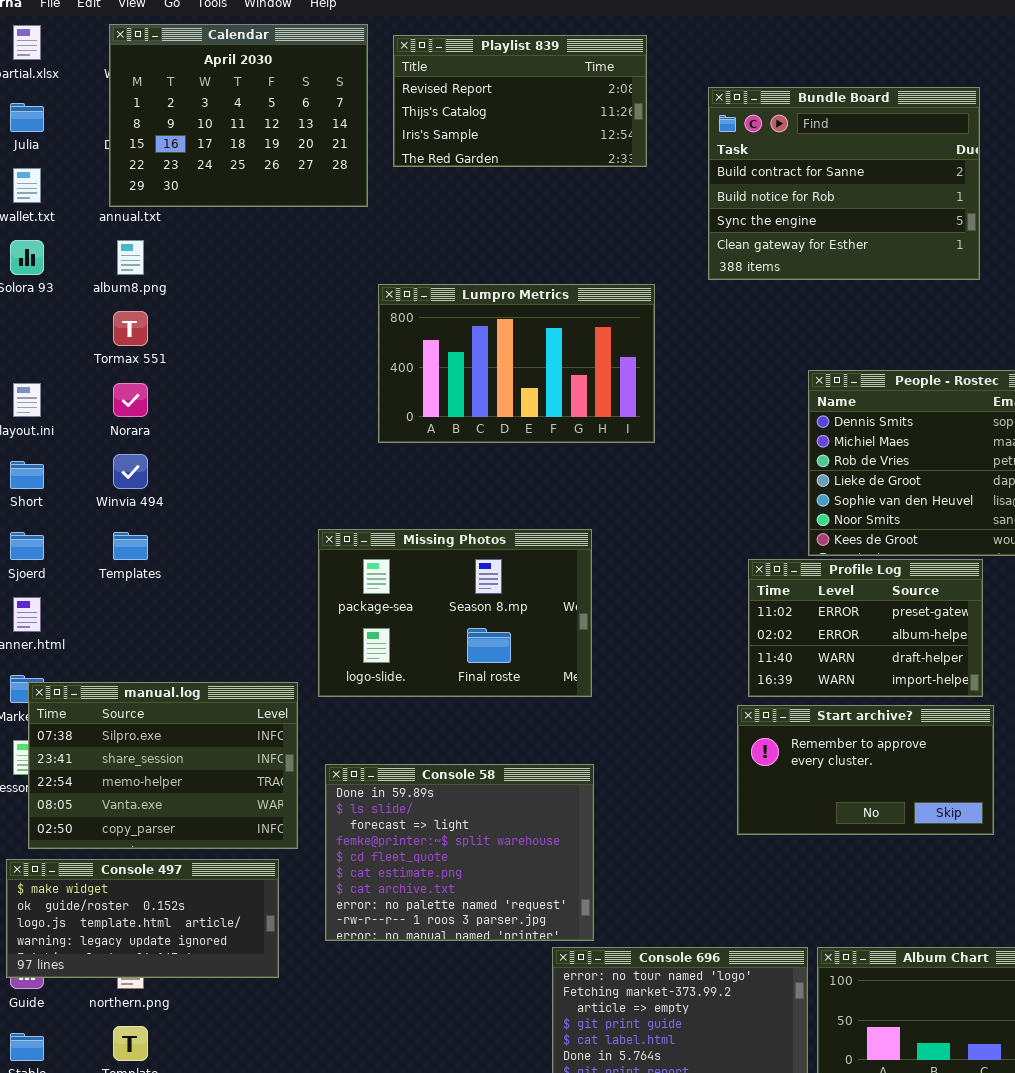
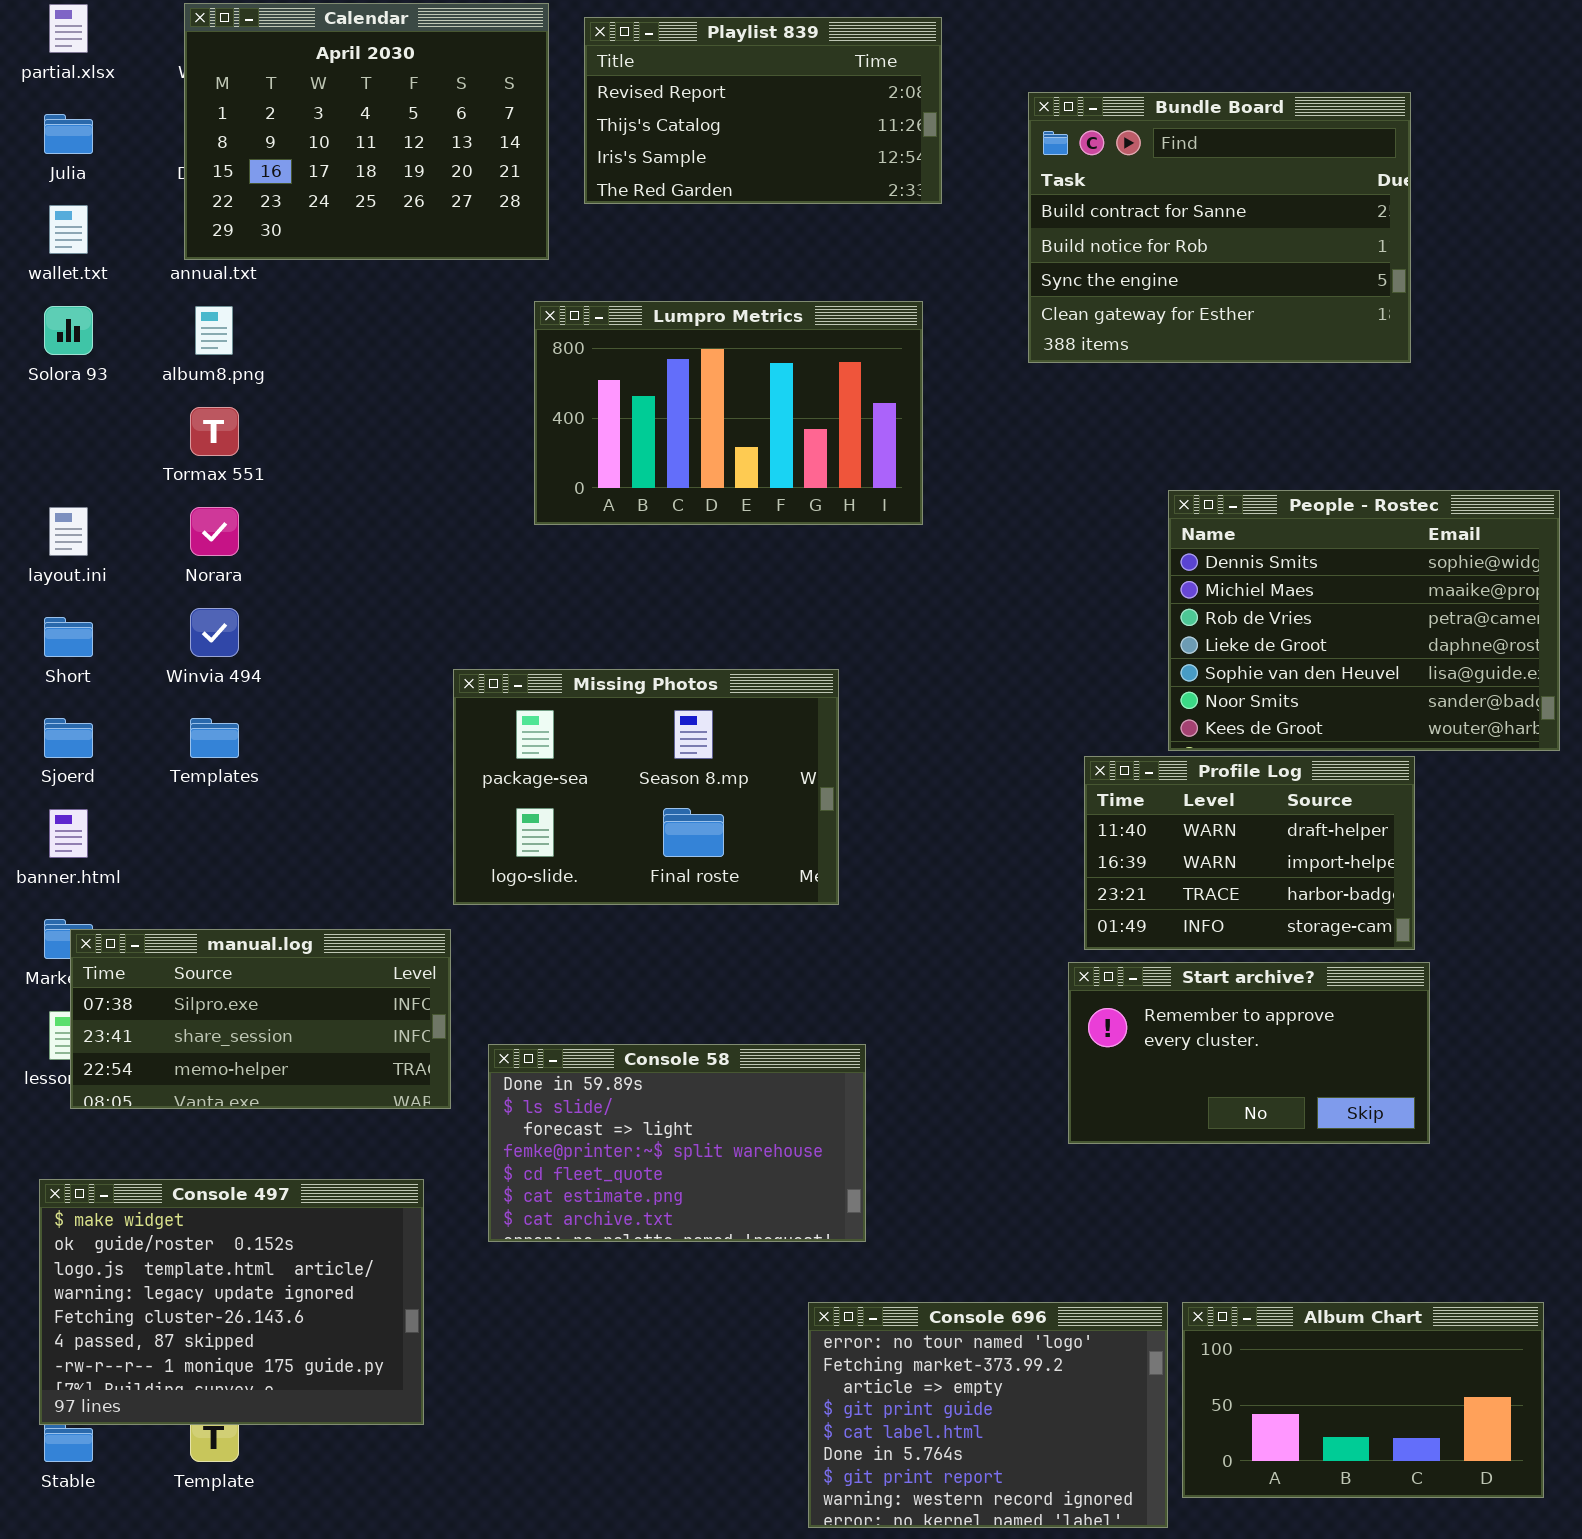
Lumpro Metrics: [378,284,655,443] -> [534,301,923,525], moved
Missing Photos: [318,529,592,697] -> [453,669,839,905], moved
Profile Log: [748,559,983,697] -> [1084,756,1415,950], scrolled down 2 rows
manual.log: [28,682,298,849] -> [70,929,451,1109], resized
Console 58: [325,764,594,941] -> [488,1044,866,1242], resized
Console 497: [6,859,279,978] -> [39,1179,424,1425], resized

